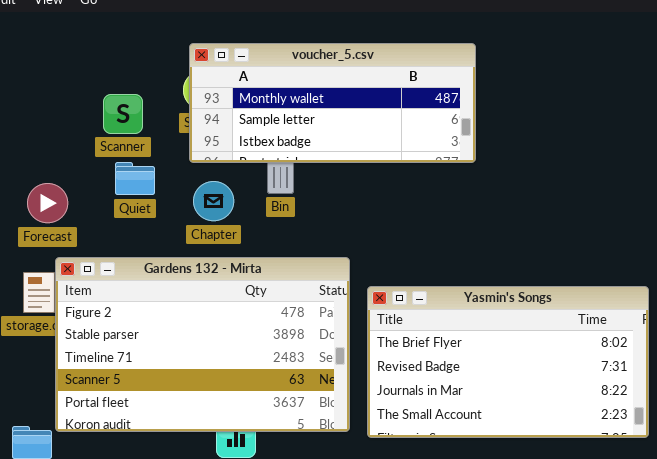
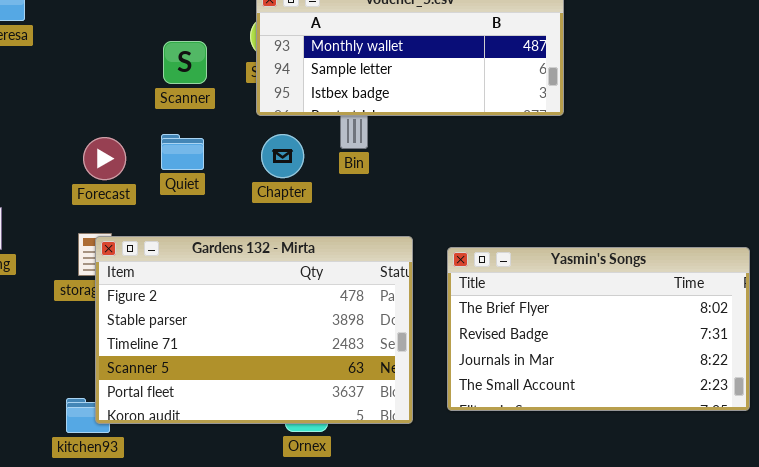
Quiet: [115,162,155,195] -> [161,134,204,170], moved
Gardens 132 - Mirta: [55,257,350,432] -> [95,236,413,424], moved

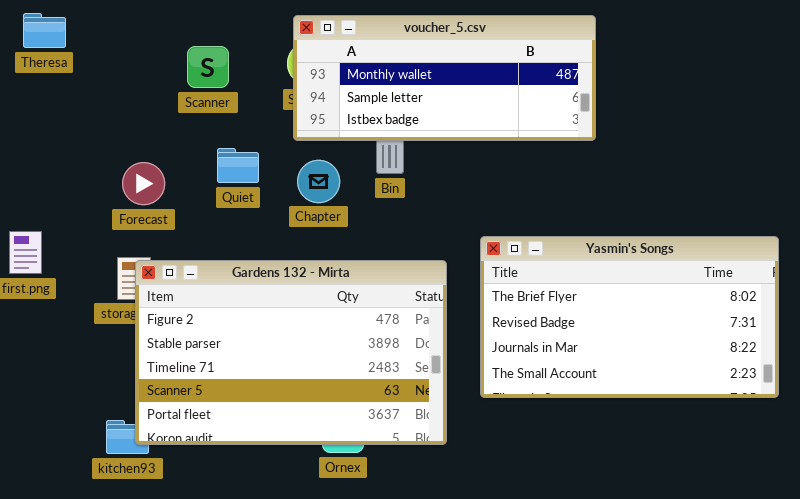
Scanner: [163,41,207,84] -> [187,46,229,88], moved
Quiet: [161,134,204,170] -> [217,148,259,183], moved
Yasmin's Songs: [447,247,750,411] -> [480,236,779,398], moved

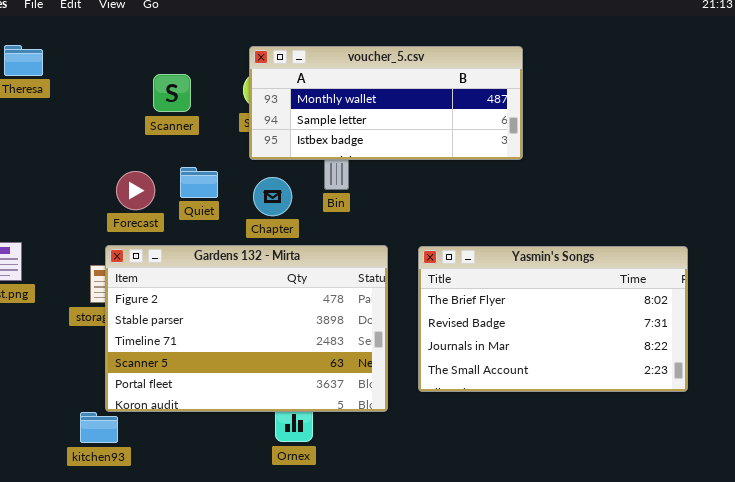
Forecast: [122,162,165,205] -> [116,171,155,210], moved
Gardens 132 - Mirta: [135,260,447,445] -> [105,245,388,412], moved

